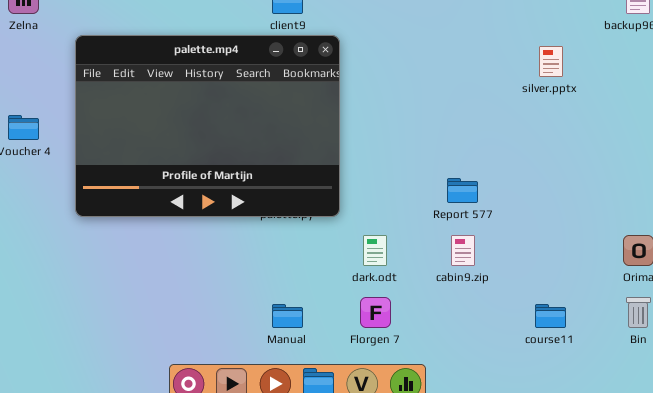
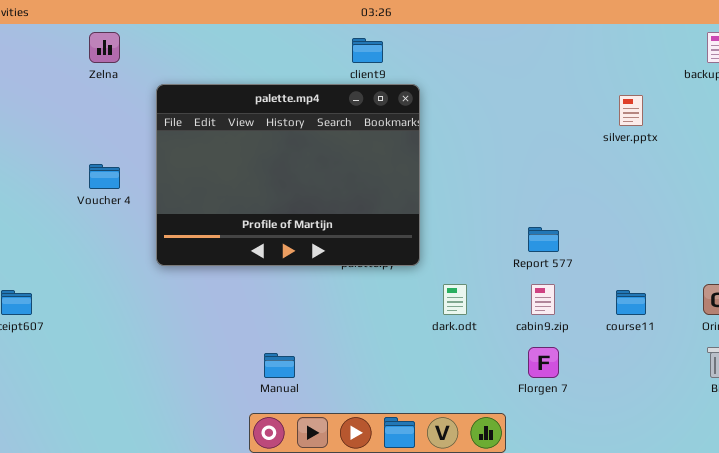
Florgen 7: [360,297,391,328] -> [528,347,559,378], moved
Manual: [272,304,303,328] -> [264,353,295,378], moved
course11: [535,304,566,328] -> [616,290,646,315], moved

